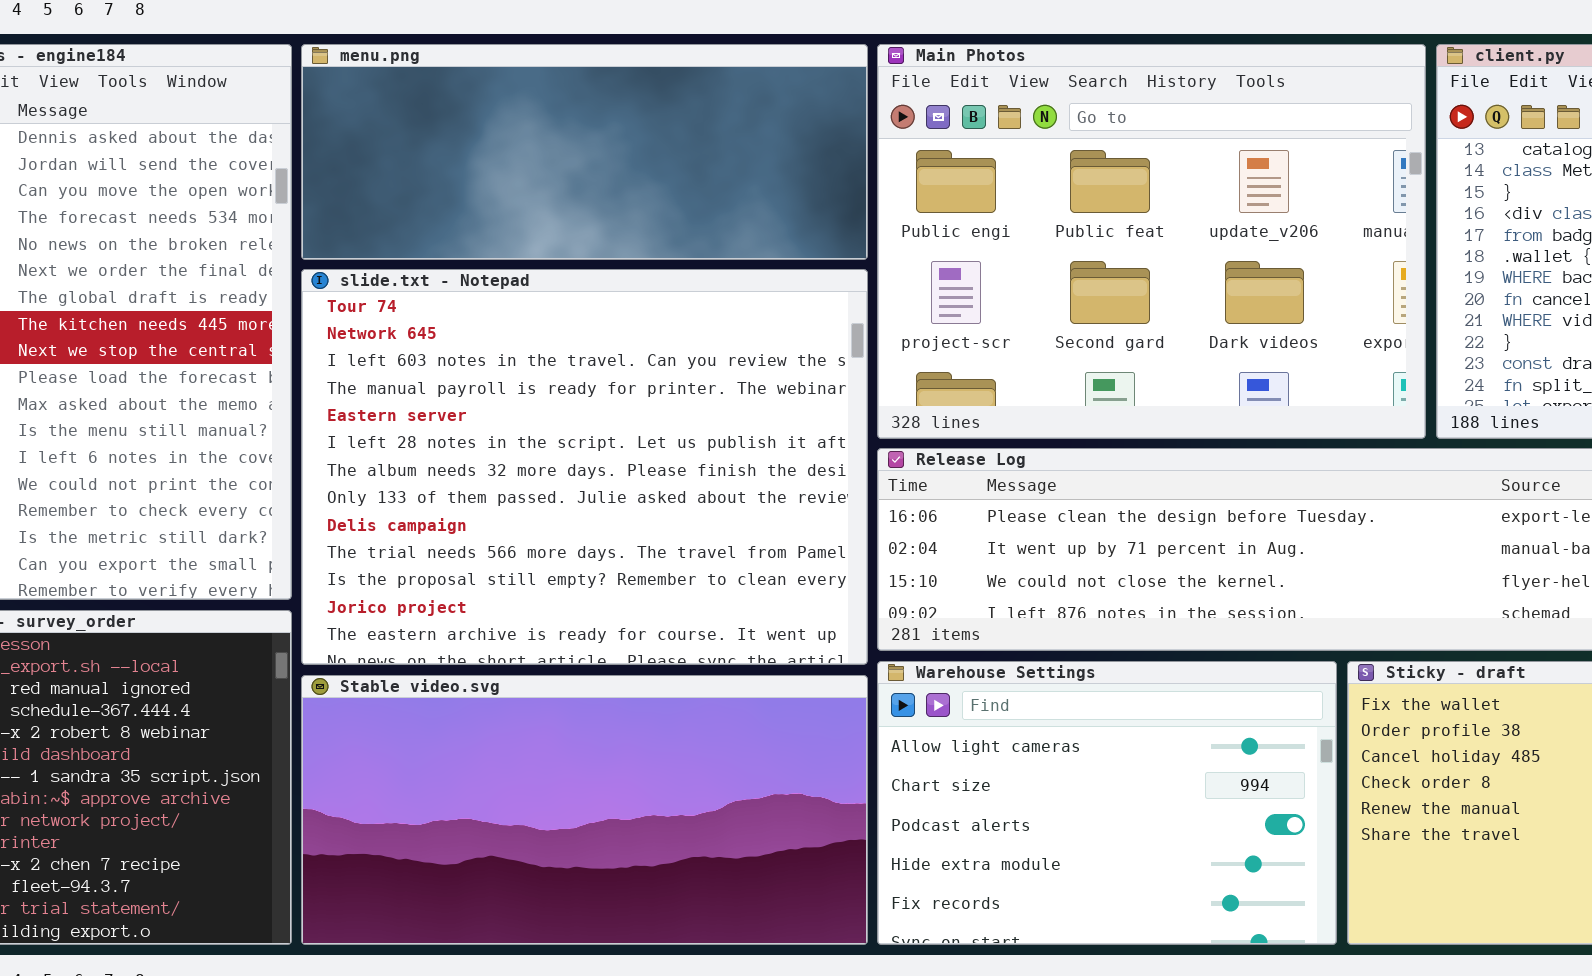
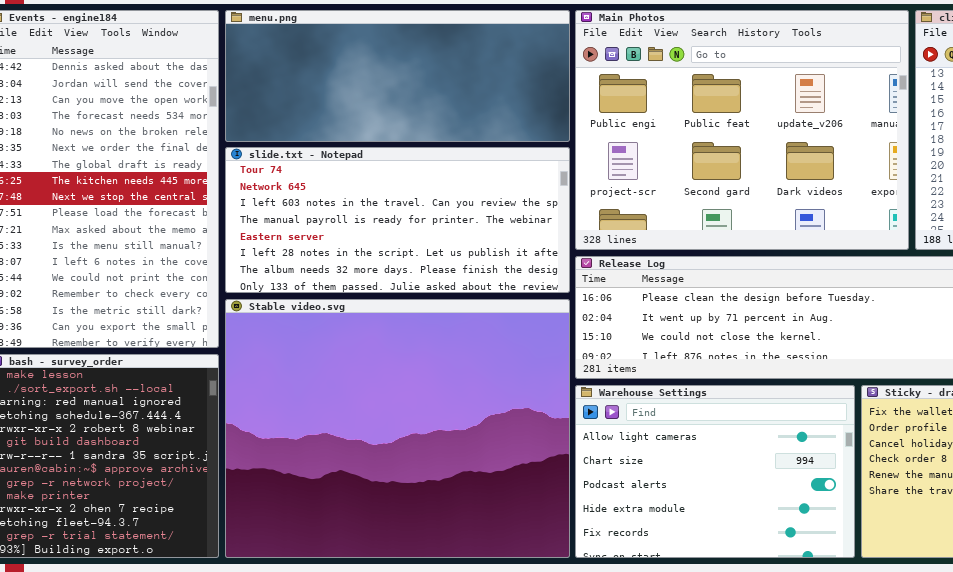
slide.txt - Notepad: [301,269,868,665] -> [225,147,570,293], resized
Stable video.svg: [301,675,868,945] -> [225,299,570,558], resized

